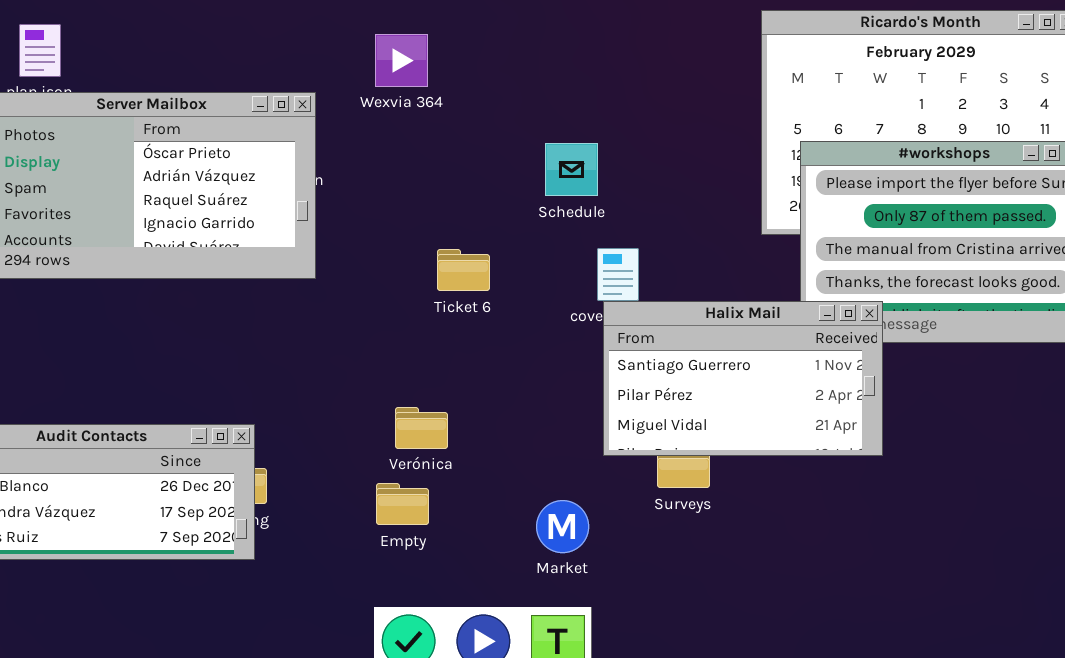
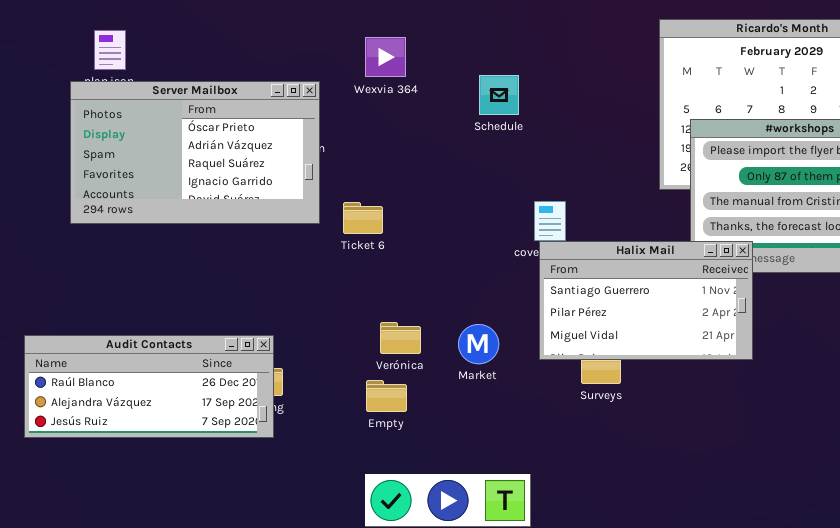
Schedule: [545,143,598,196] -> [479,75,519,115], moved
Ticket 6: [437,249,490,291] -> [343,202,383,234], moved
Market: [536,500,589,553] -> [458,324,499,364], moved

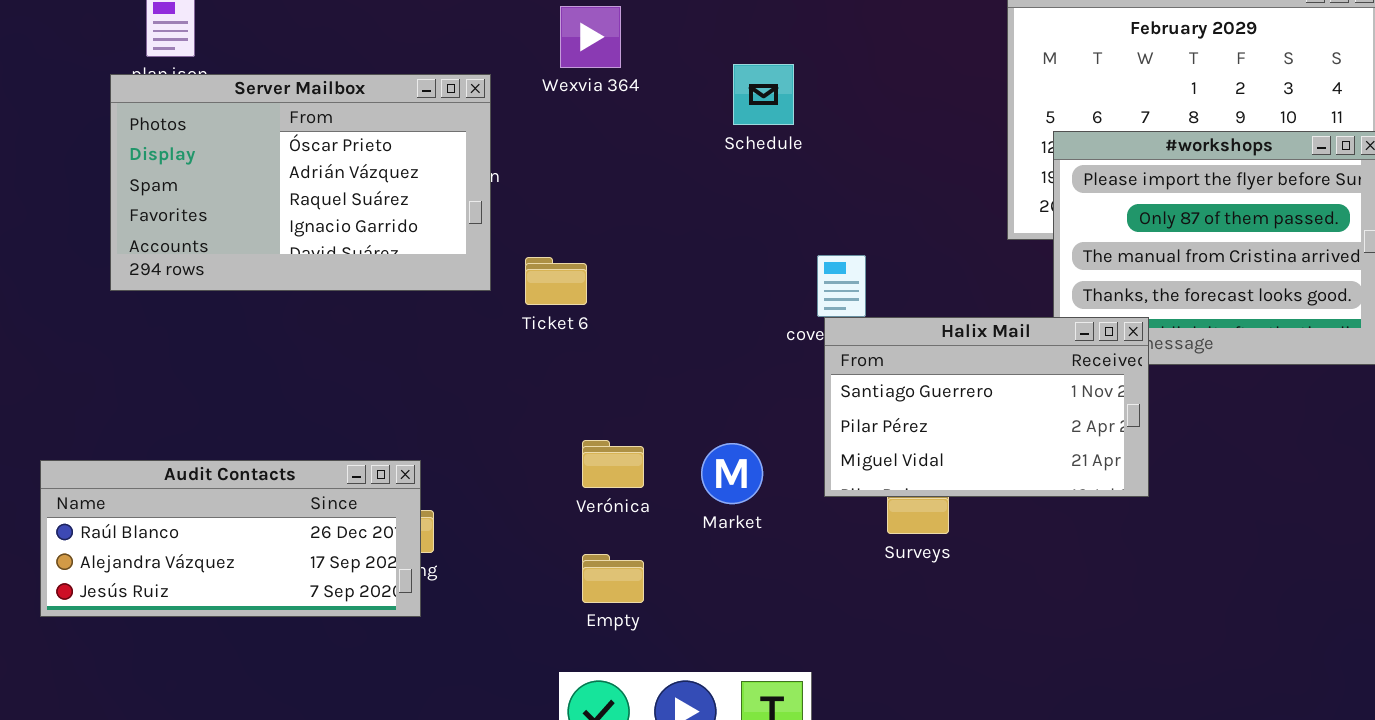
Empty: [366,380,407,412] -> [582,554,644,603], moved

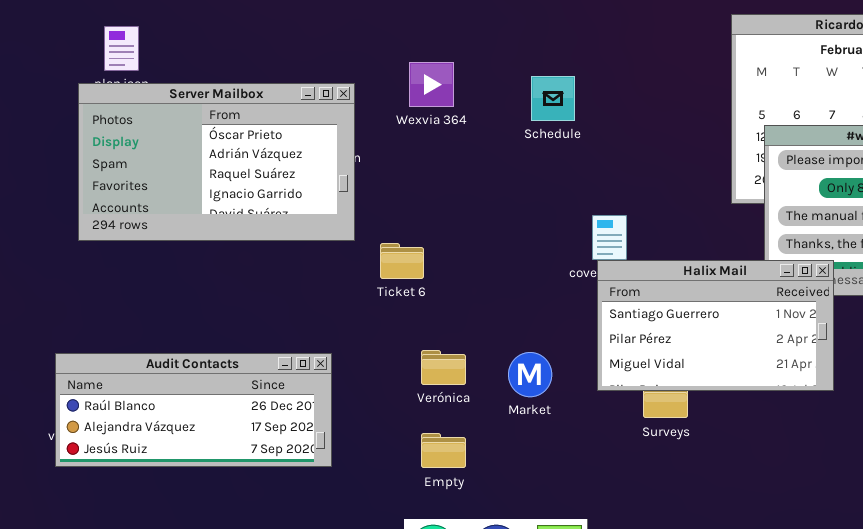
Wexvia 364: [560,6,621,68] -> [409,62,454,107], moved
Ticket 6: [525,257,587,305] -> [380,243,424,279], moved
Audit Contacts: [40,460,421,617] -> [55,353,332,467], moved

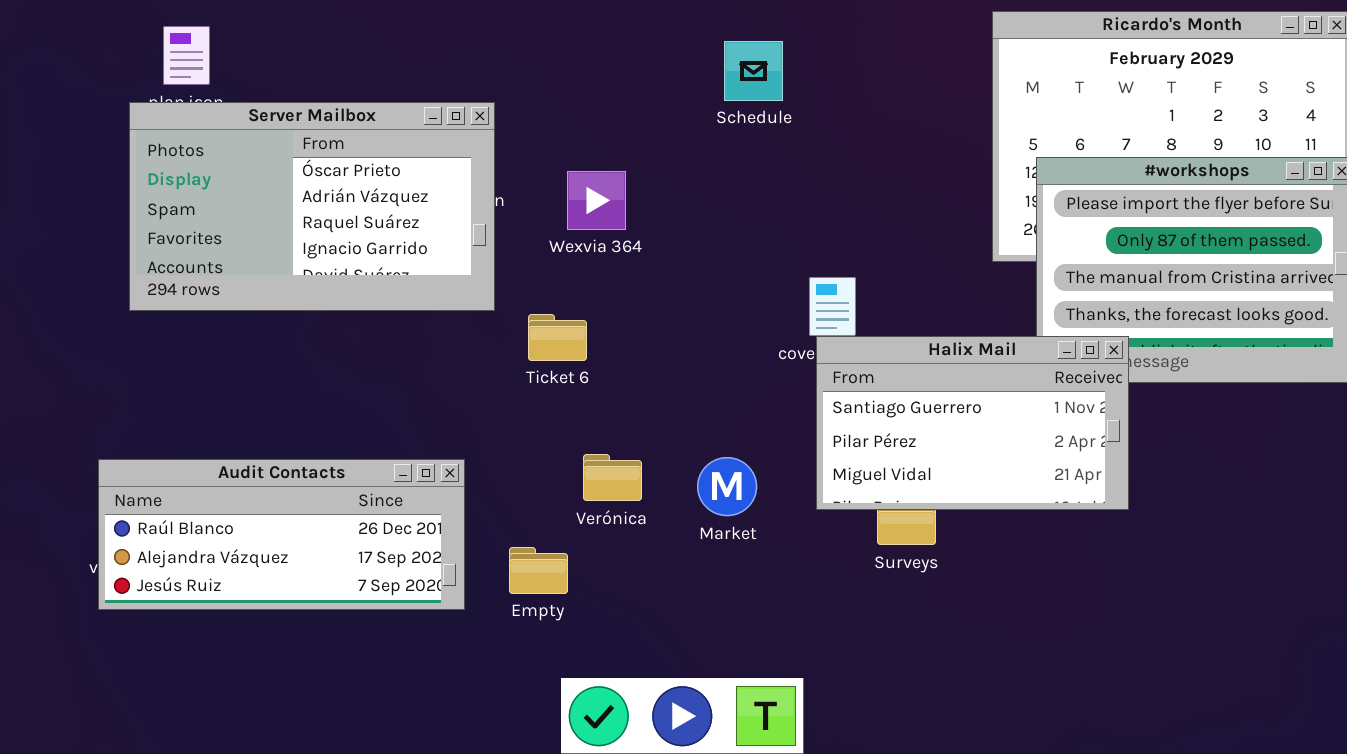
Wexvia 364: [409,62,454,107] -> [567,171,626,230], moved
Schedule: [531,76,575,121] -> [724,41,783,101], moved
Empty: [421,433,466,468] -> [509,547,568,594], moved

